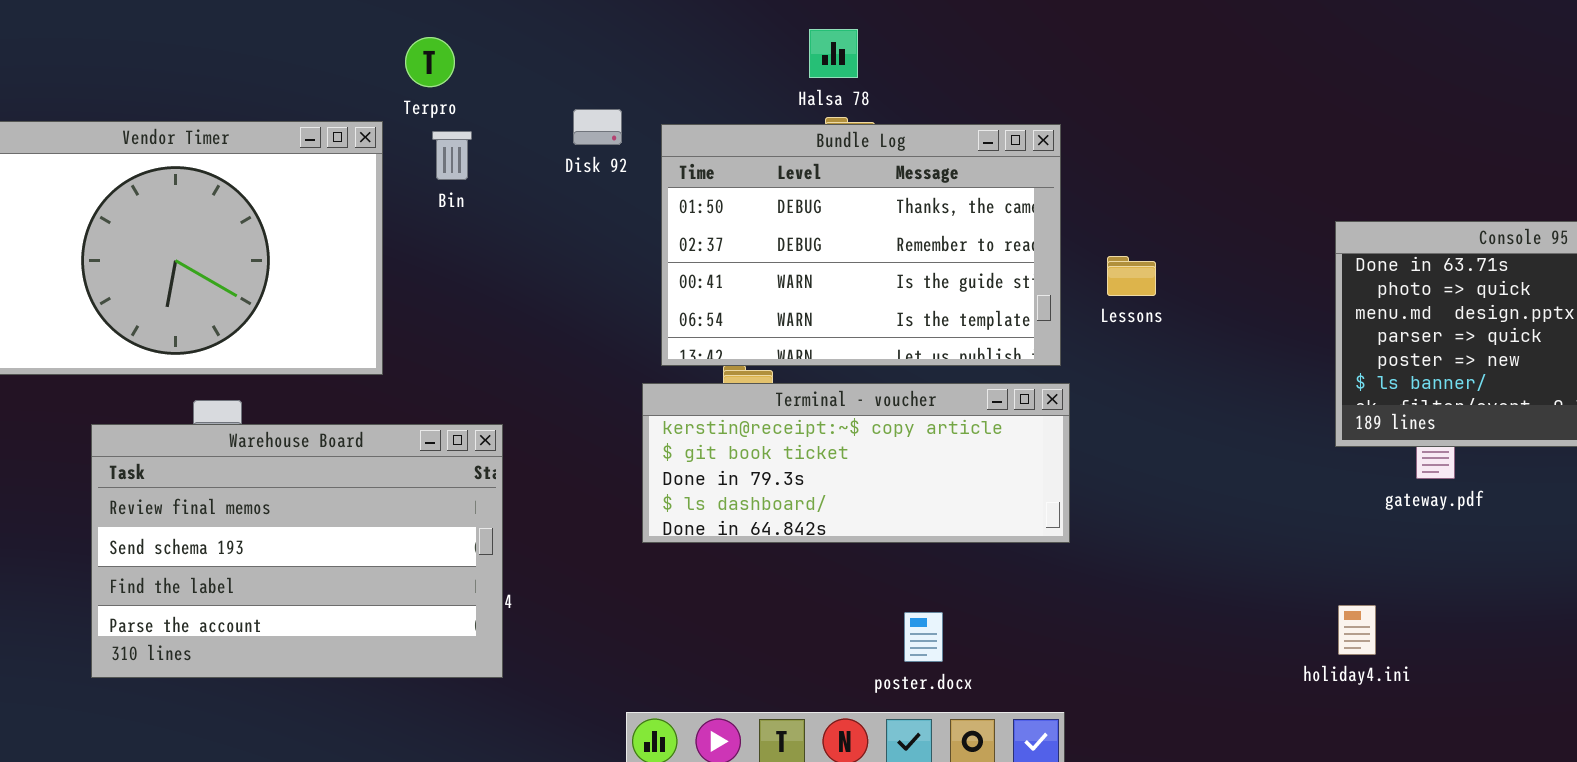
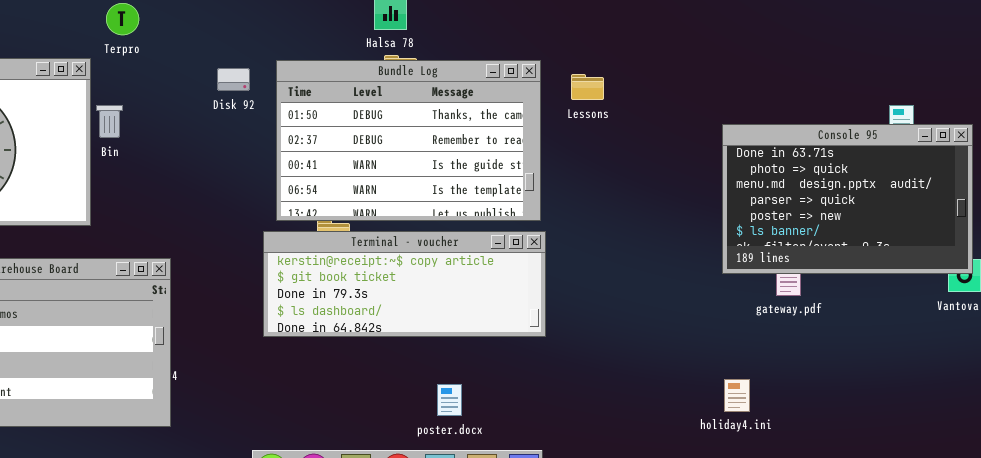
Disk 92: [573,109,622,145] -> [217,68,250,91], moved
Bin: [432,131,472,180] -> [96,105,123,138], moved
Lessons: [1107,256,1156,296] -> [571,74,604,100], moved

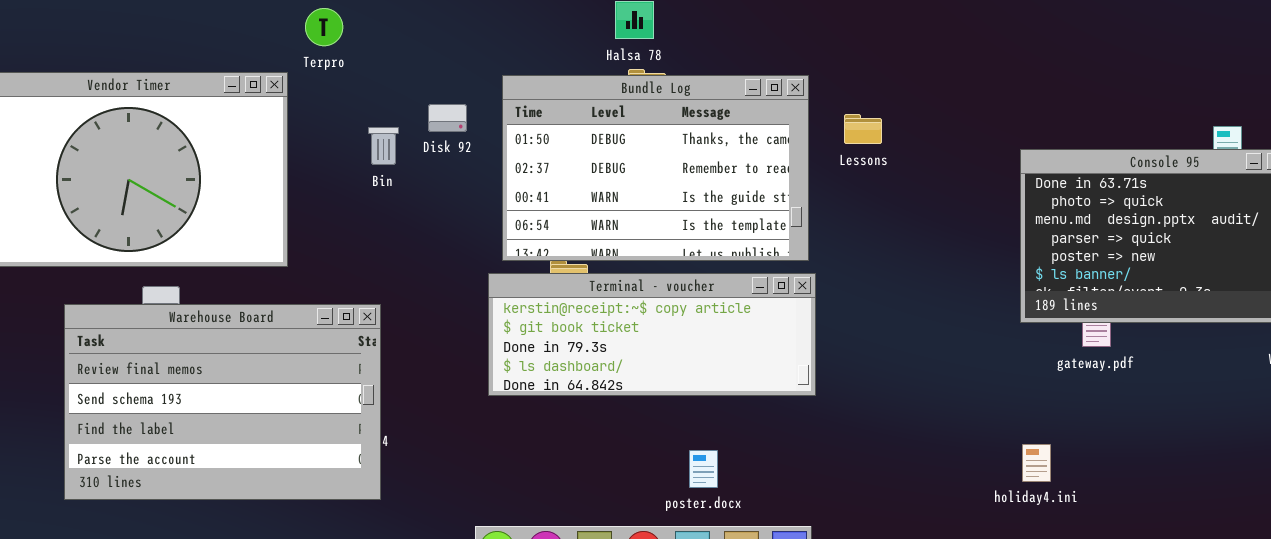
Disk 92: [217,68,250,91] -> [428,104,467,132], moved
Lessons: [571,74,604,100] -> [844,114,882,144], moved
Bin: [96,105,123,138] -> [368,127,399,165], moved

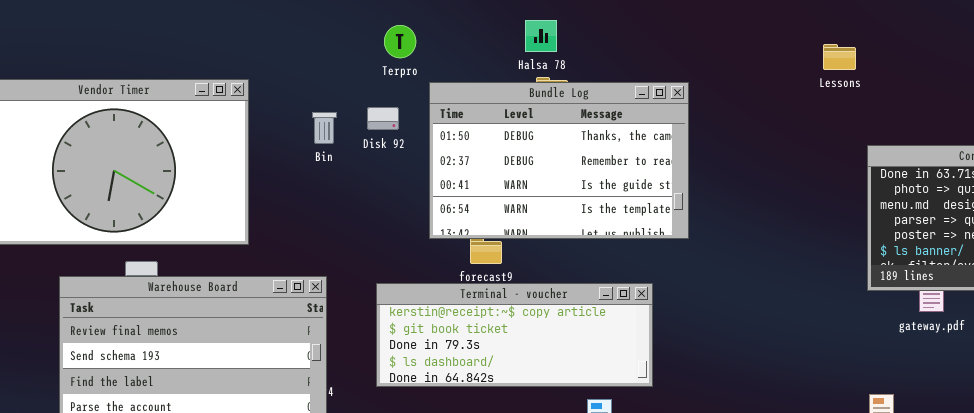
Terpro: [305,8,343,46] -> [384,25,416,58], moved
Lessons: [844,114,882,144] -> [823,44,856,70], moved
Bin: [368,127,399,165] -> [312,112,337,144], moved
Terminal - voucher: [488,273,816,396] -> [376,283,653,387], moved

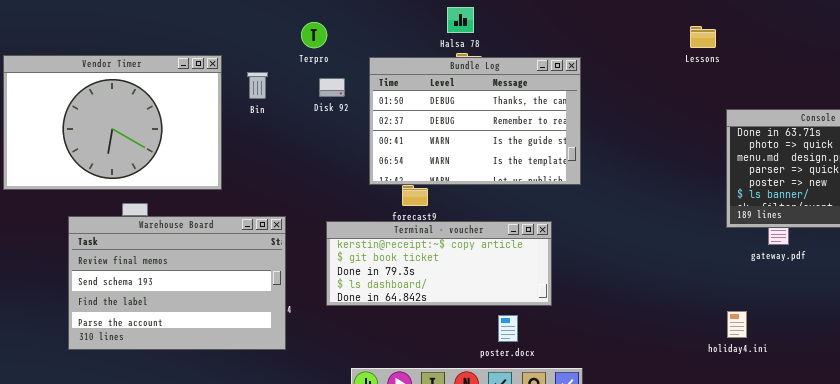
Terpro: [384,25,416,58] -> [301,22,327,48], moved
Bin: [312,112,337,144] -> [247,72,268,99], moved

